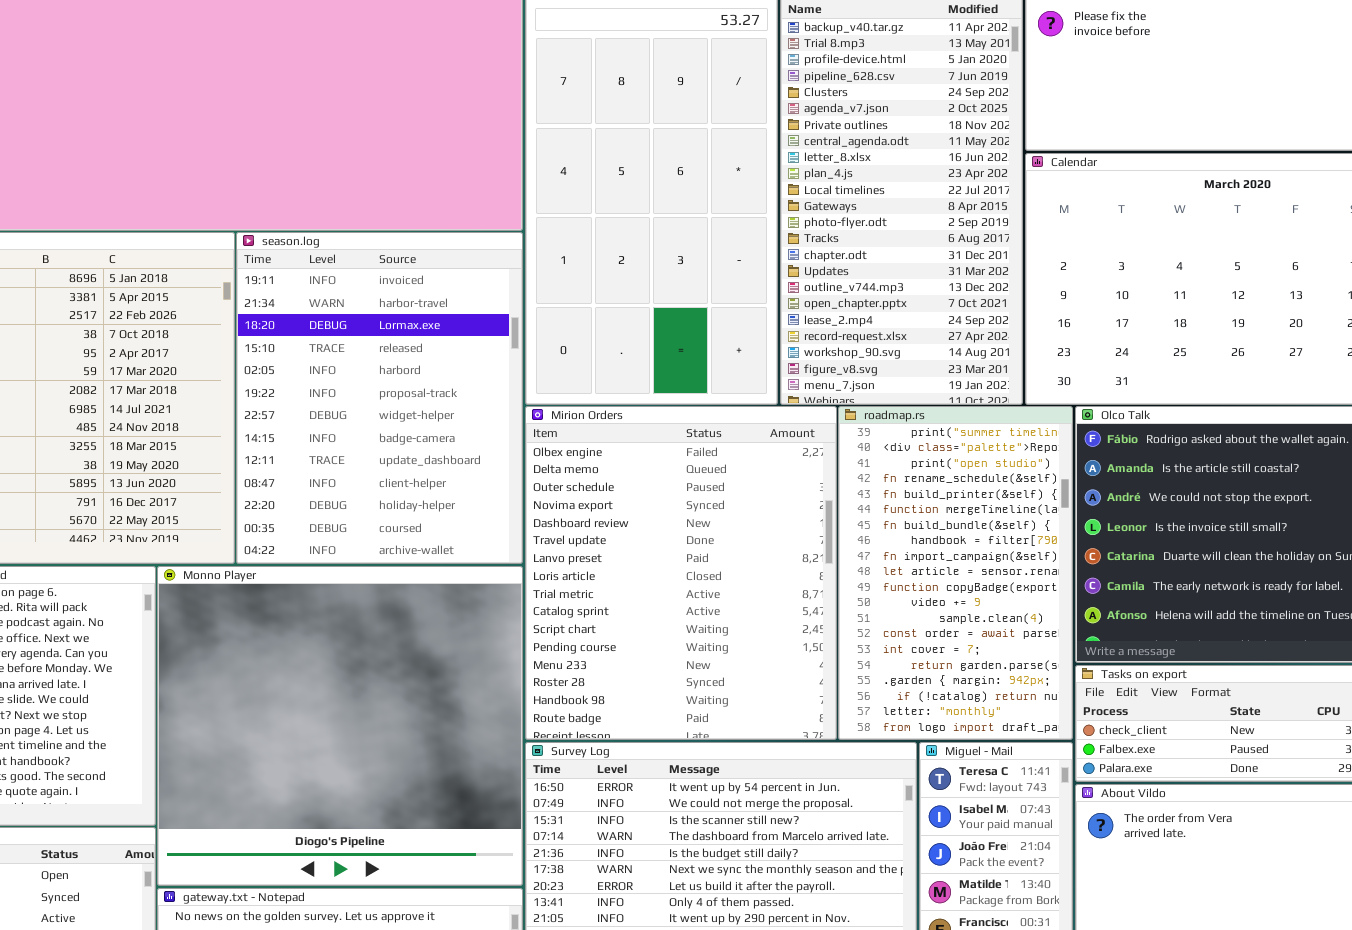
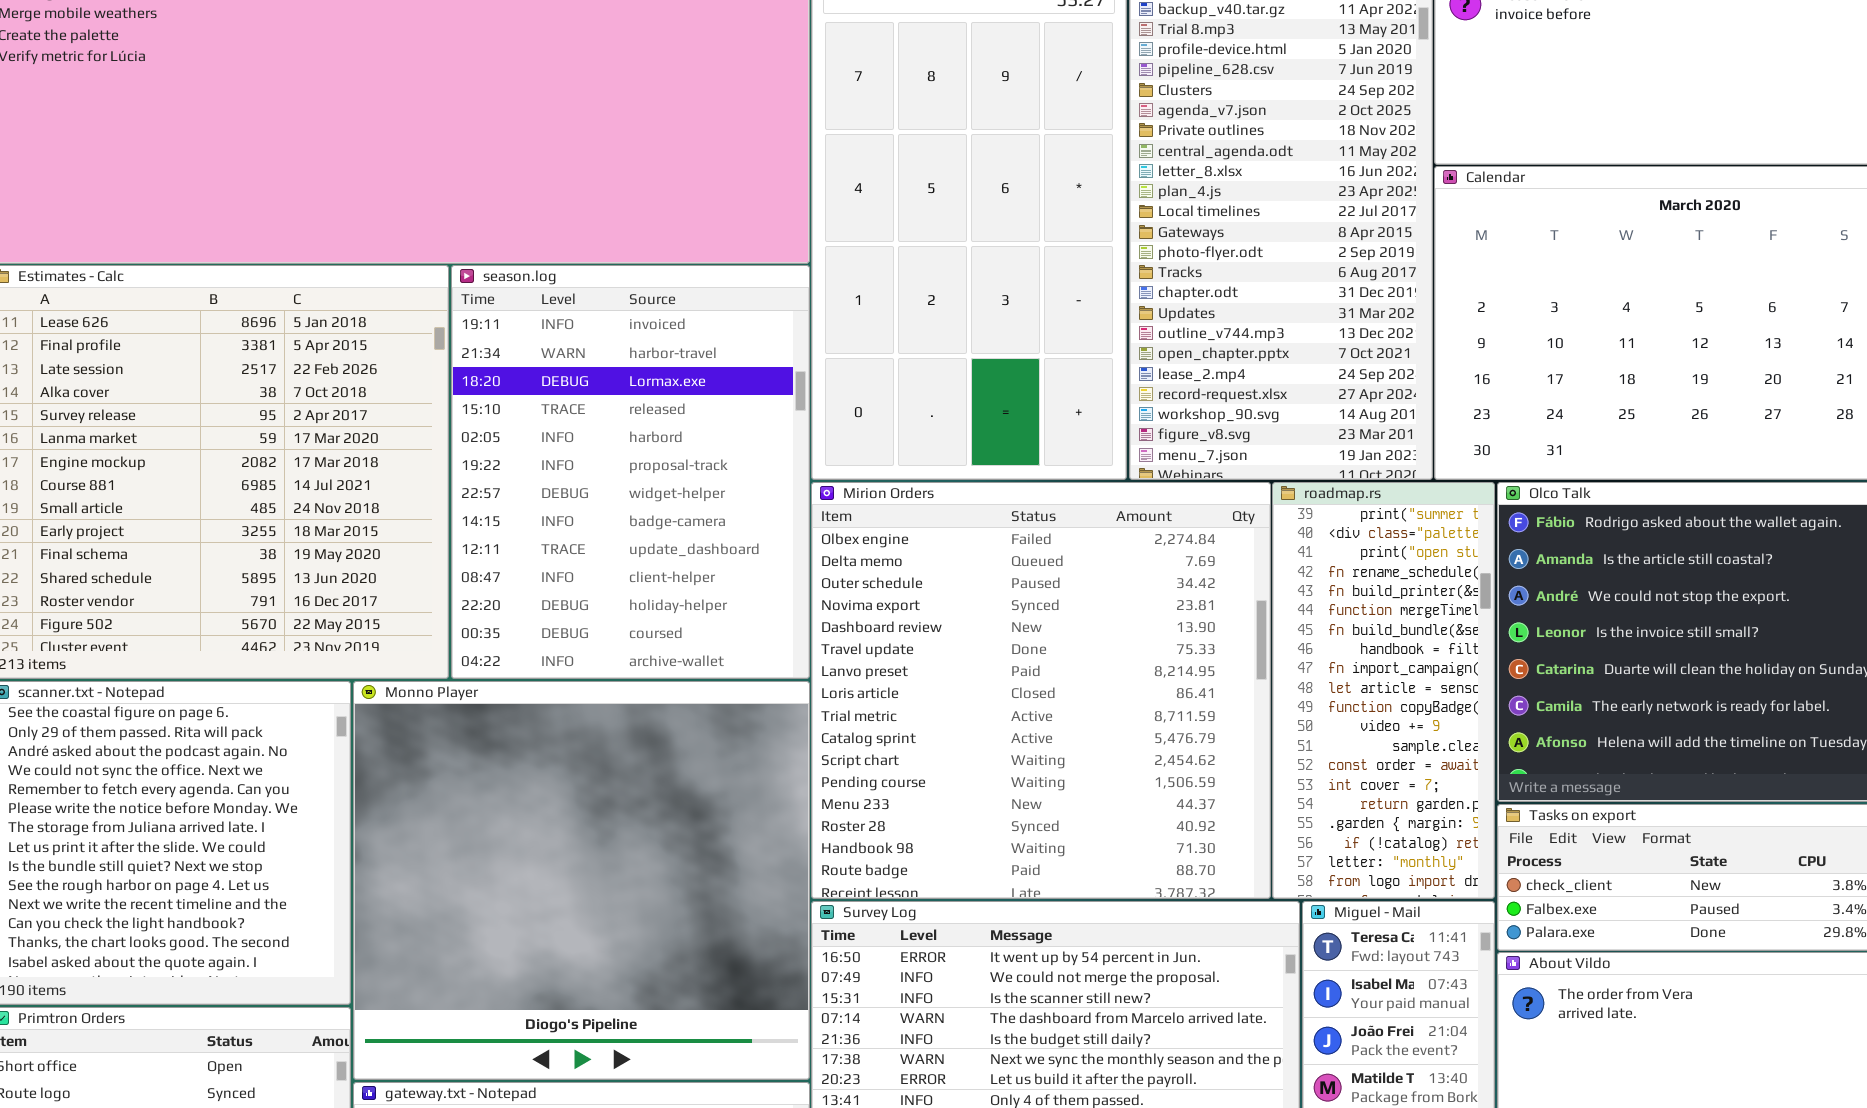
Mirion Orders: [525,406,837,740] -> [811,482,1271,899], resized
roadmap.rs: [838,406,1073,740] -> [1272,482,1495,899], resized

